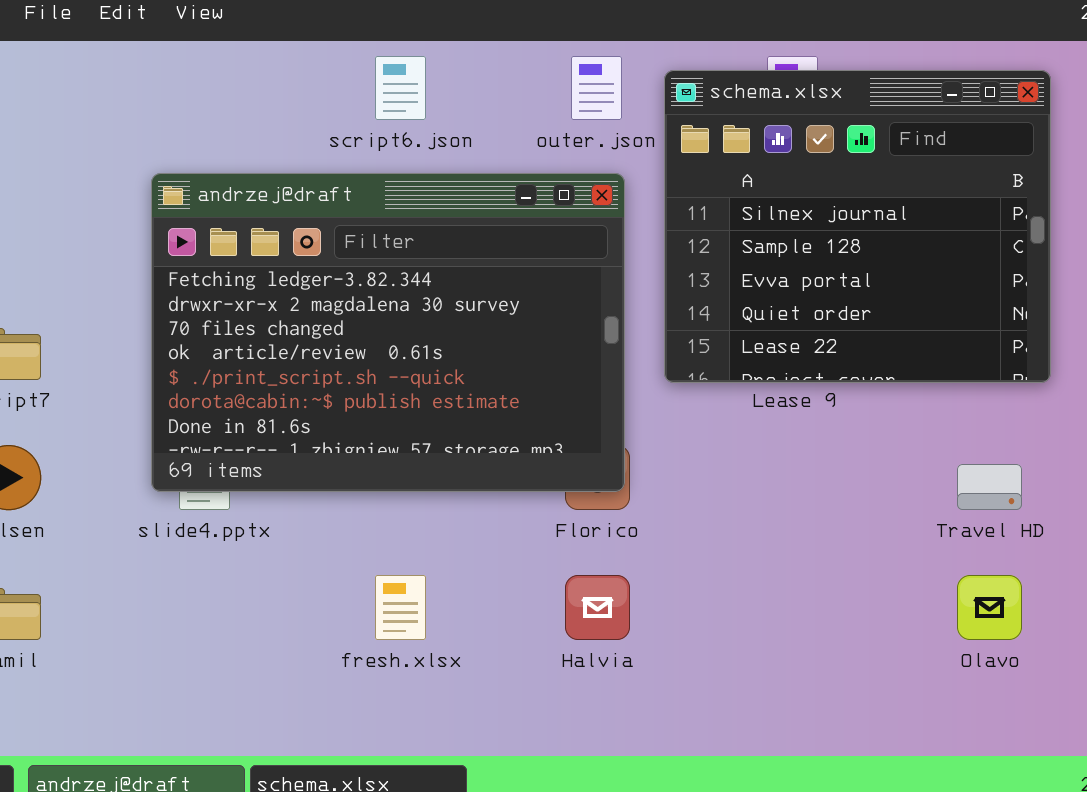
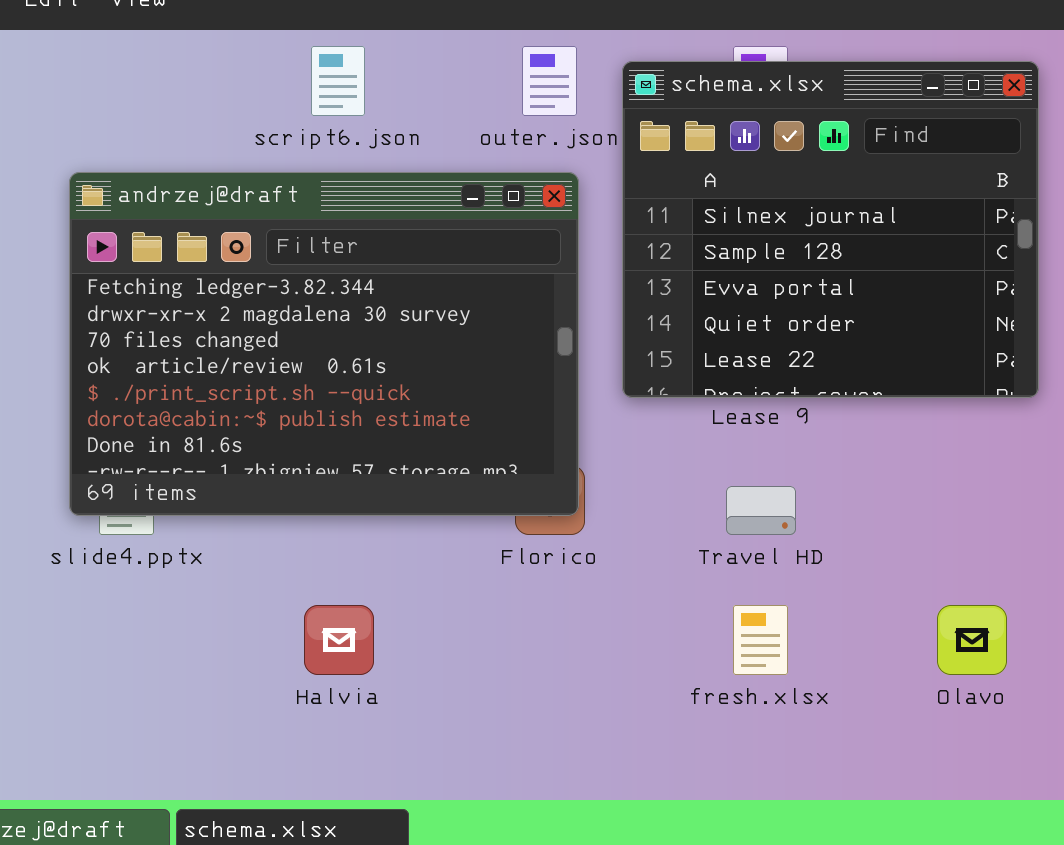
Travel HD: [957,464,1022,510] -> [726,486,796,535], moved
fresh.xlsx: [375,575,426,640] -> [733,605,788,675], moved
Halvia: [565,575,630,640] -> [304,605,374,675], moved

